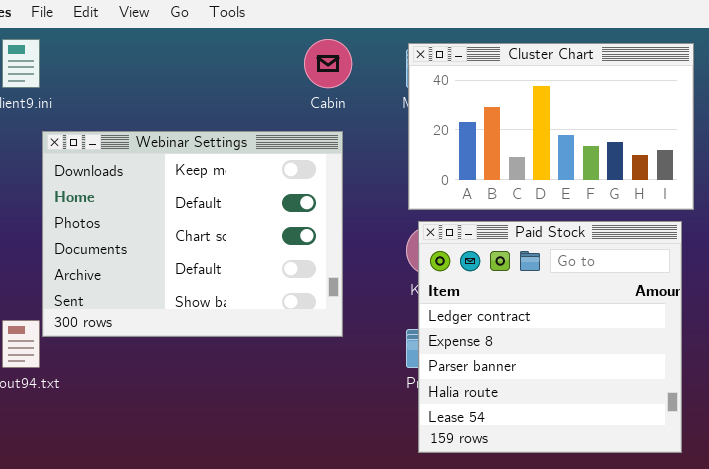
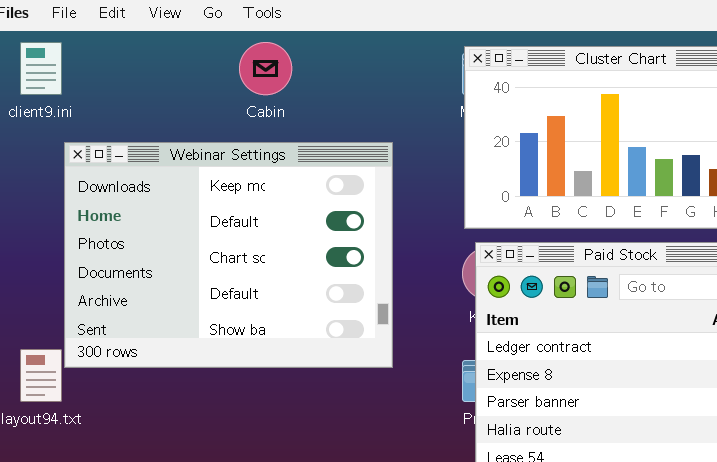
Cabin: [304,39,352,88] -> [239,42,292,95], moved

